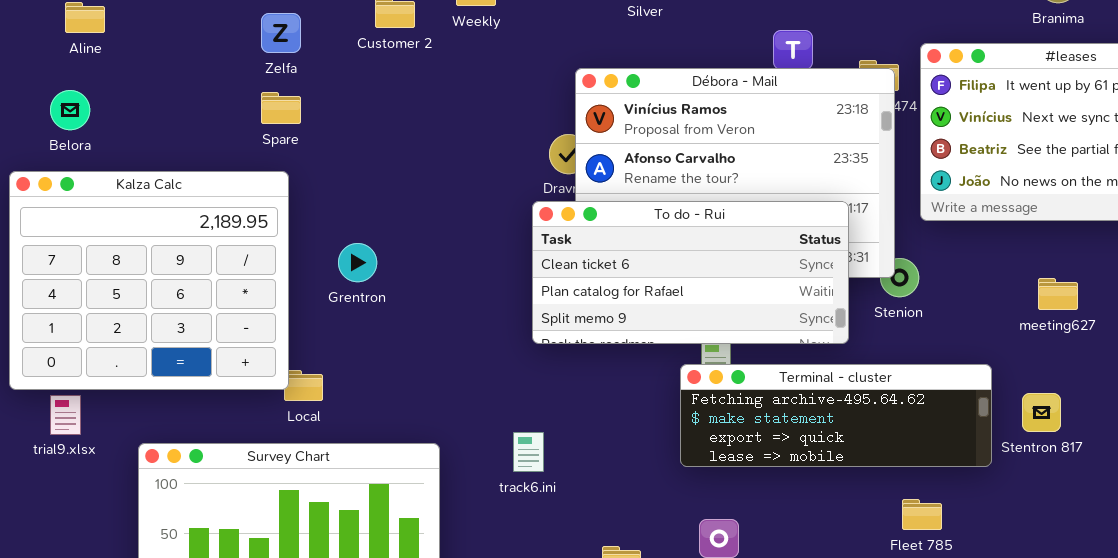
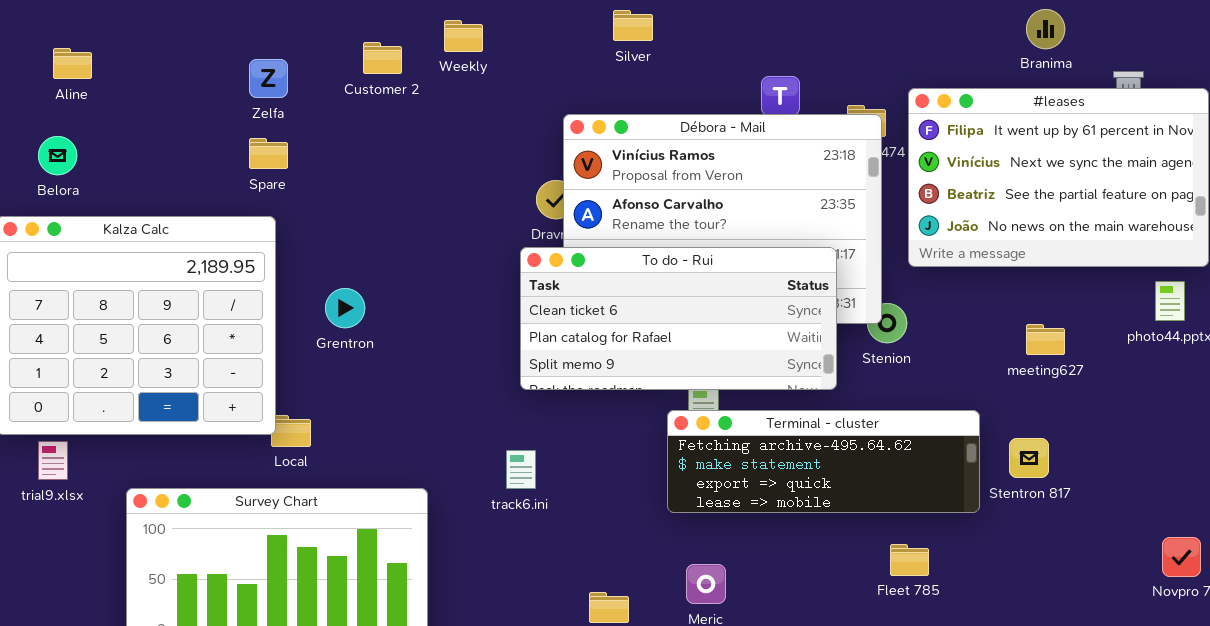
track6.ini: [513,432,544,472] -> [506,450,536,489], moved

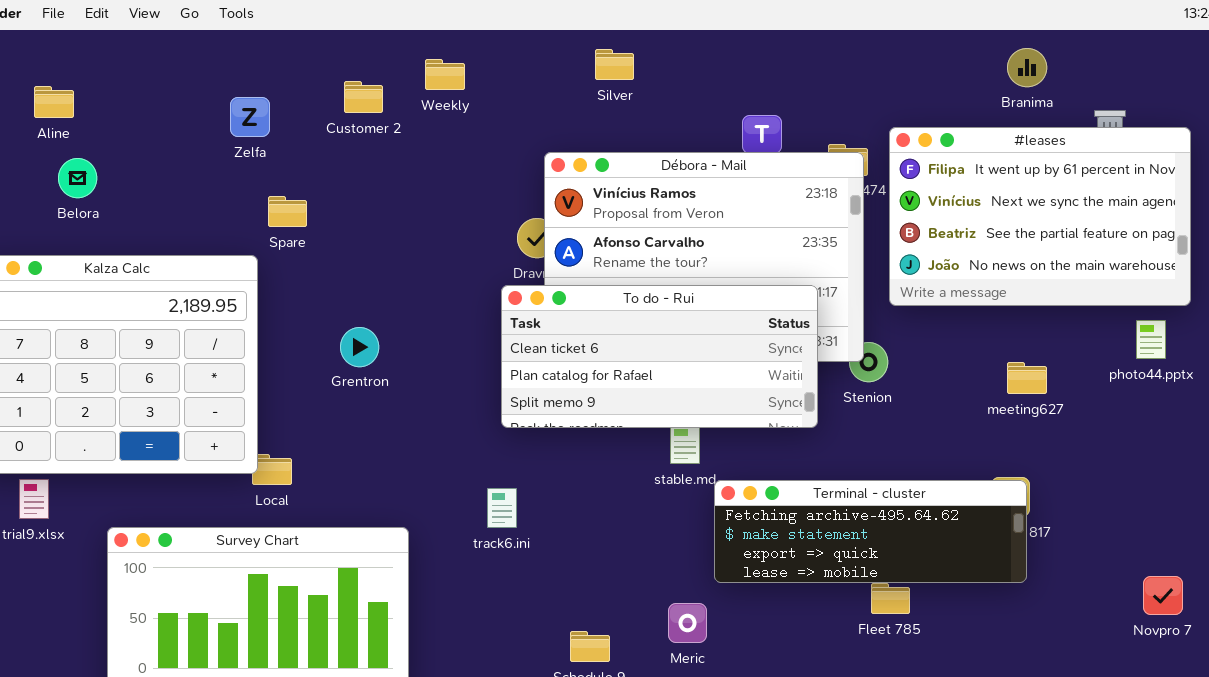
Belora: [38,136,77,175] -> [58,158,97,198], moved
Spare: [249,138,288,169] -> [268,196,307,227], moved
Grentron: [325,288,365,328] -> [340,327,379,367], moved
Terminal - cluster: [667,410,980,513] -> [714,480,1027,583], moved

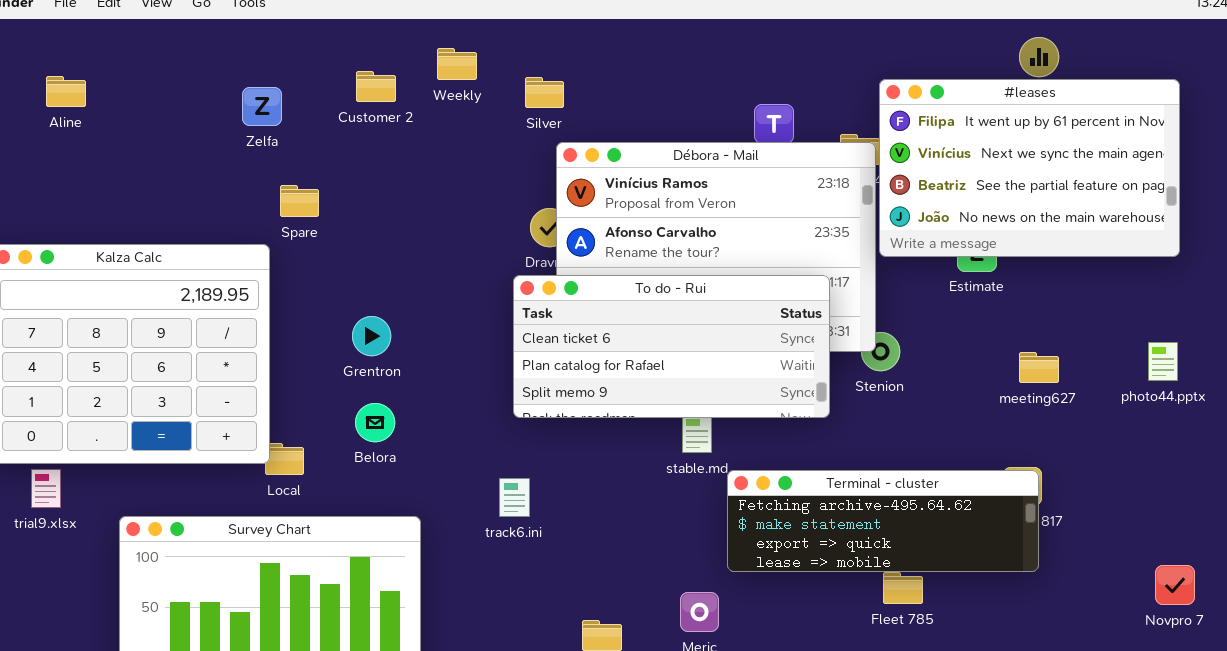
Silver: [595,49,634,80] -> [525,77,564,108], moved
#leases: [889,127,1191,306] -> [879,79,1180,257], moved
Belora: [58,158,97,198] -> [355,403,395,442], moved
photo44.pptx: [1136,320,1166,359] -> [1148,342,1178,381], moved

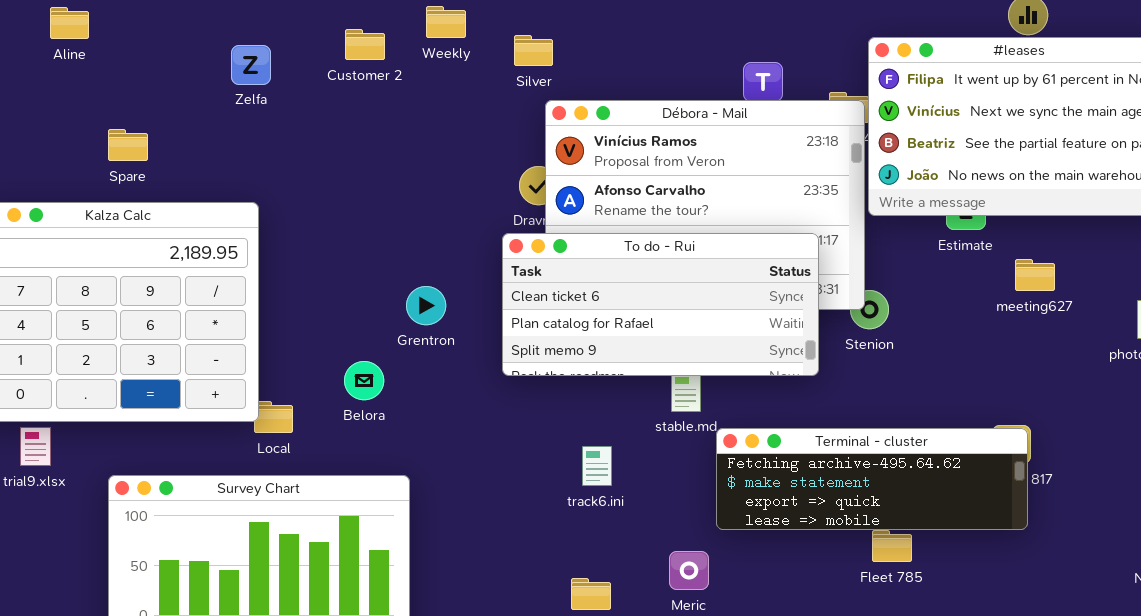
Aline: [46,76,86,107] -> [50,7,89,39], moved
Spare: [280,185,319,217] -> [108,129,148,161], moved
Grentron: [352,316,391,356] -> [406,286,446,325], moved
meeting627: [1019,352,1059,383] -> [1015,259,1055,291], moved
track6.ini: [499,478,530,517] -> [582,446,612,486], moved

